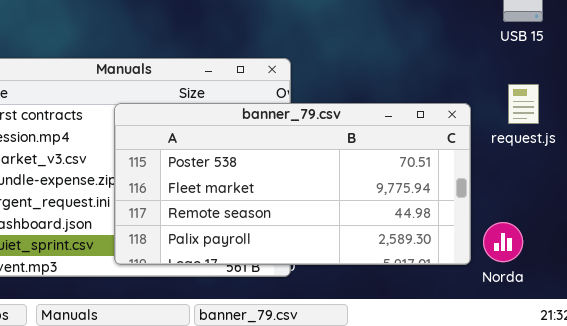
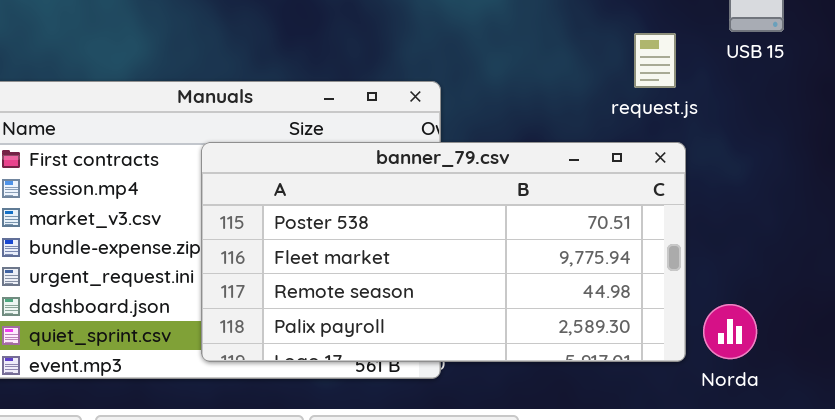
request.js: [508,84,539,124] -> [634,33,676,88], moved

